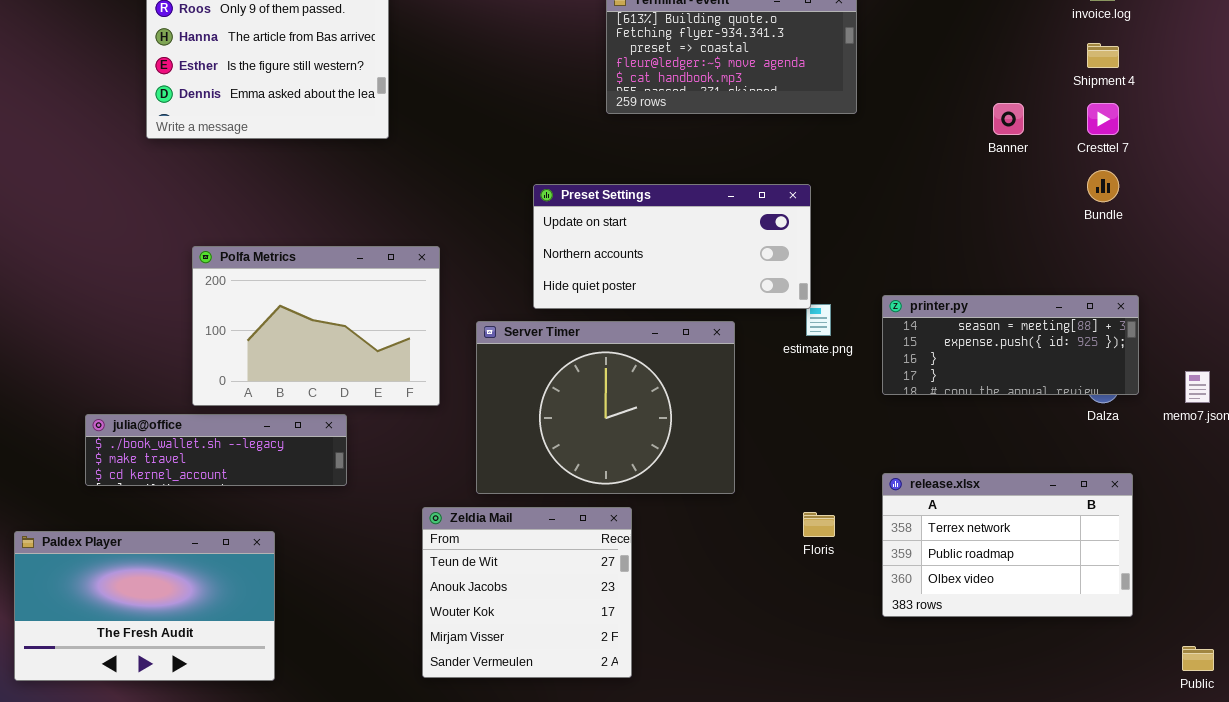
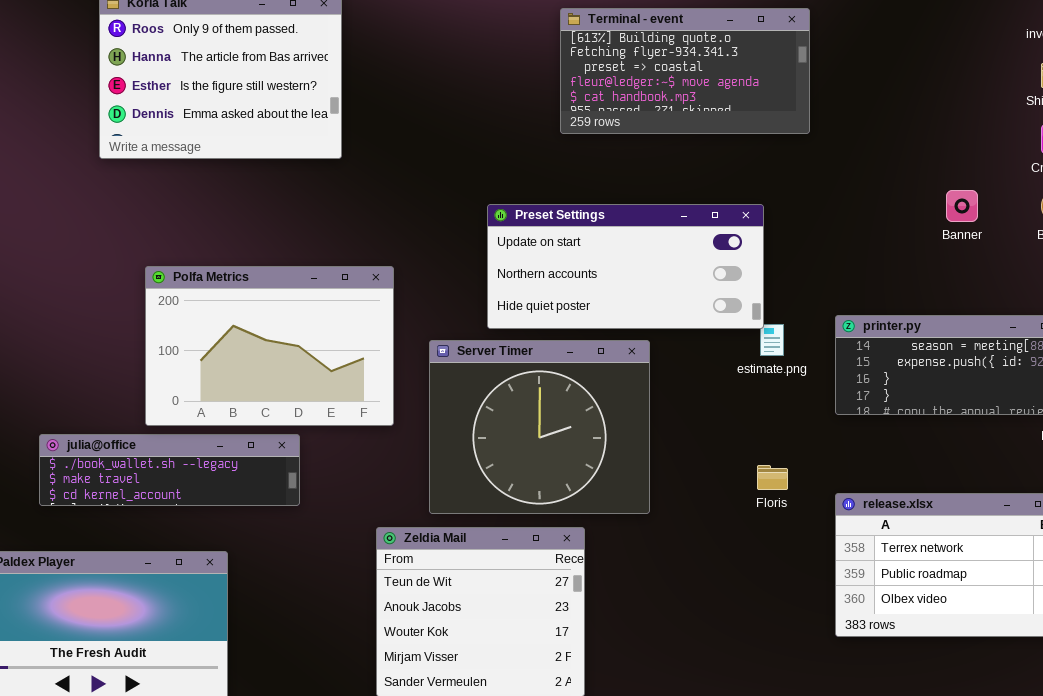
Banner: [993,103,1024,135] -> [946,190,978,222], moved
Server Timer: [476,321,735,494] -> [429,340,650,514], resized
Floris: [803,512,835,537] -> [757,465,788,490], moved

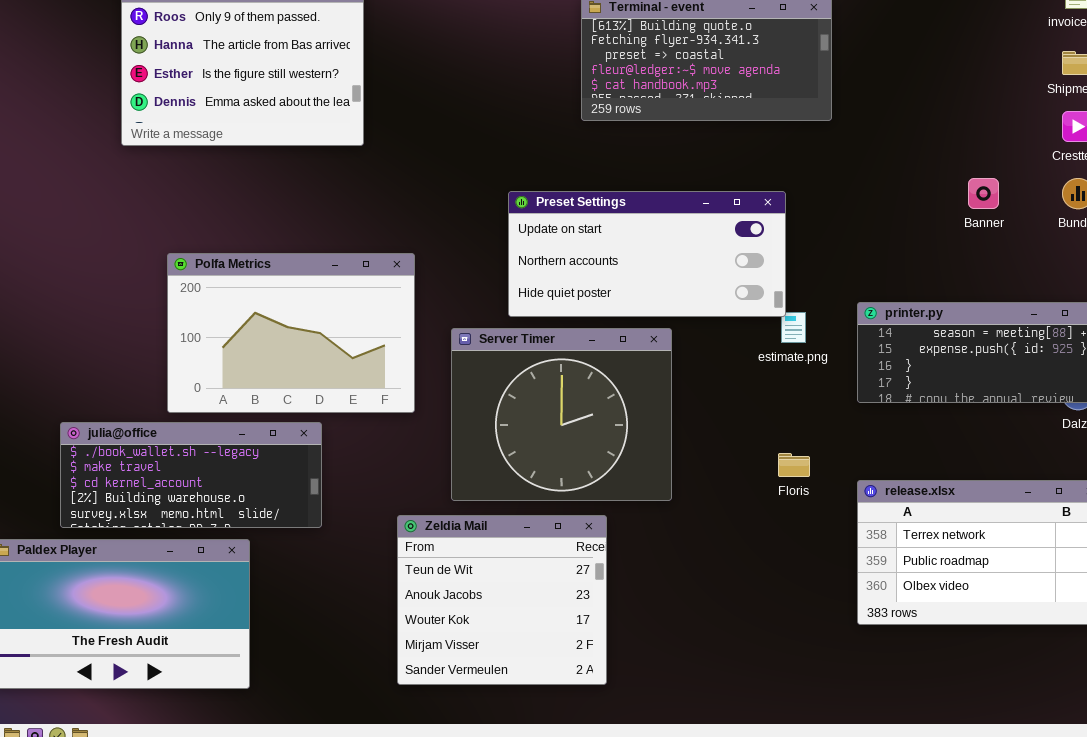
julia@office: [39,434,300,506] -> [60,422,322,528], resized

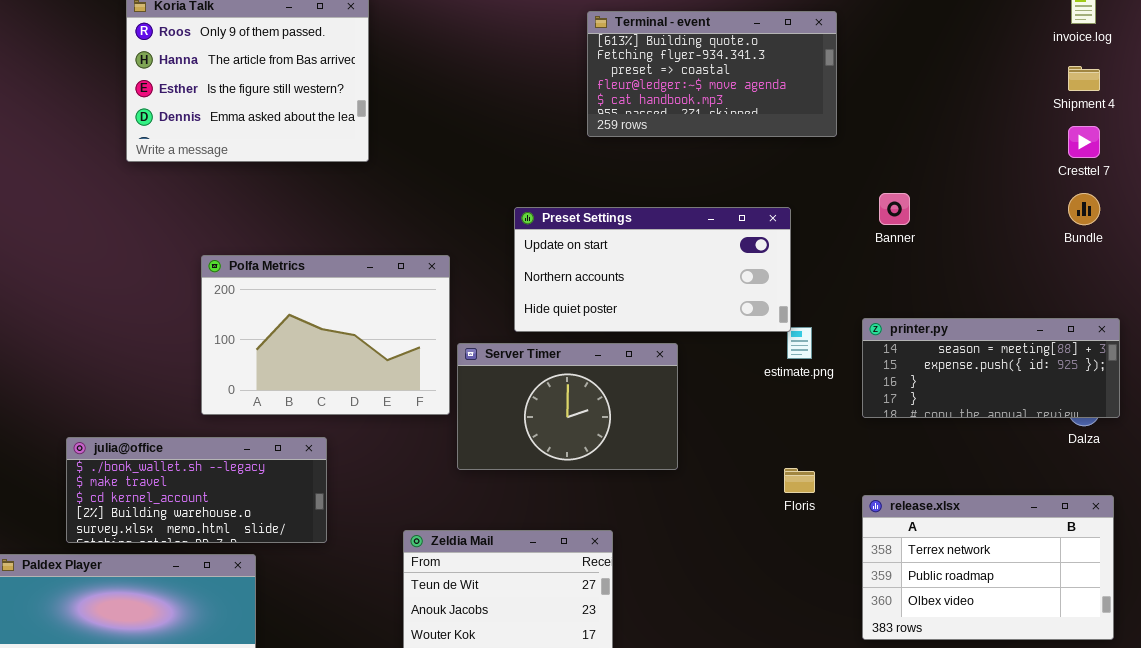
Banner: [968,178,999,209] -> [879,193,910,225], moved
Polfa Metrics: [167,253,415,413] -> [201,255,450,415], moved
Server Timer: [451,328,672,501] -> [457,343,678,470], resized

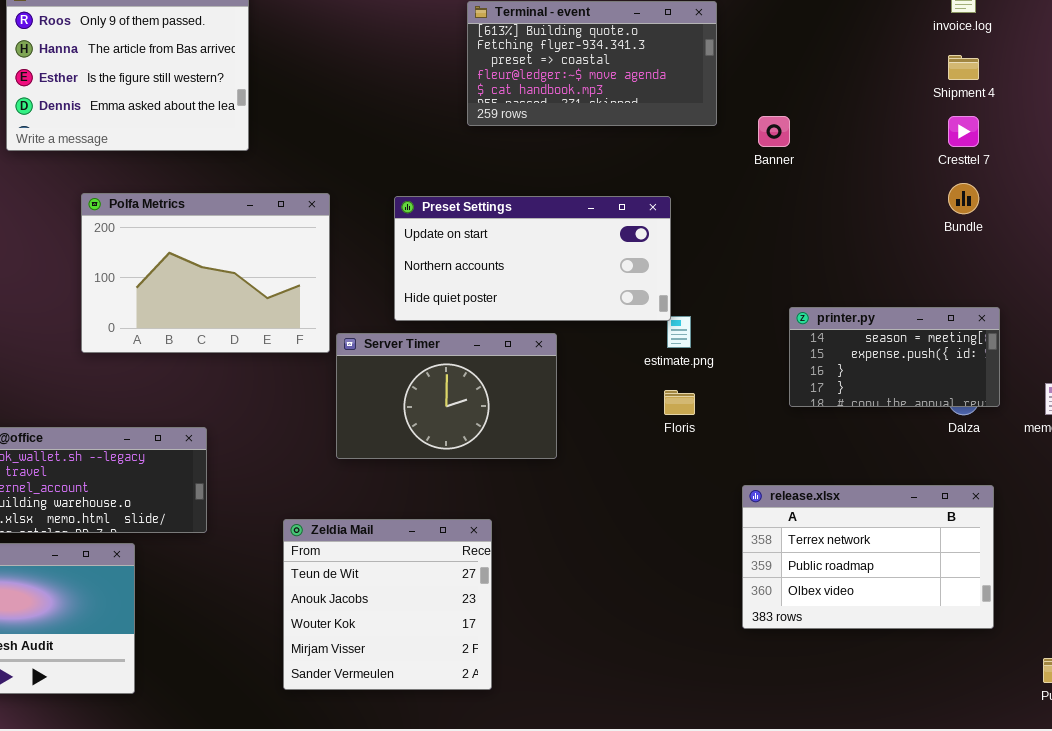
Banner: [879,193,910,225] -> [758,116,790,147], moved
Polfa Metrics: [201,255,450,415] -> [81,193,330,353], moved
printer.py: [862,318,1120,418] -> [789,307,1000,407], resized
Floris: [784,468,815,493] -> [664,390,695,415], moved

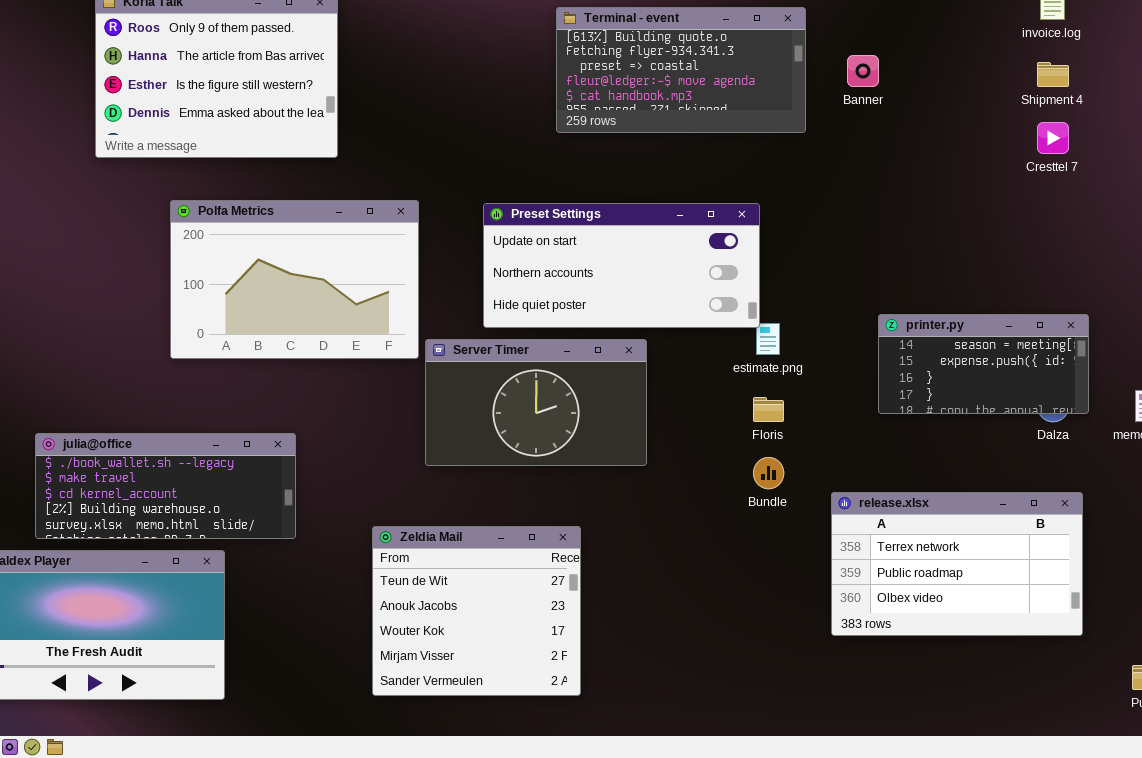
Banner: [758,116,790,147] -> [847,55,879,87], moved
Bundle: [948,183,979,214] -> [753,457,784,489], moved

